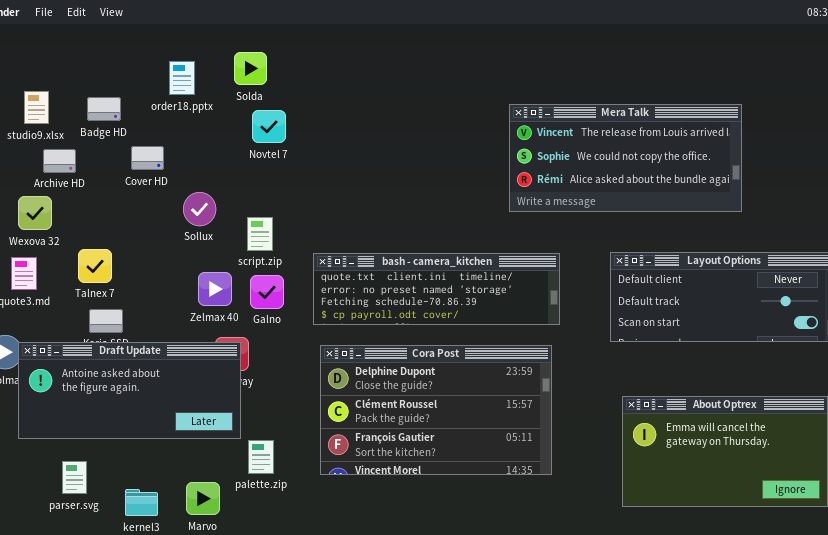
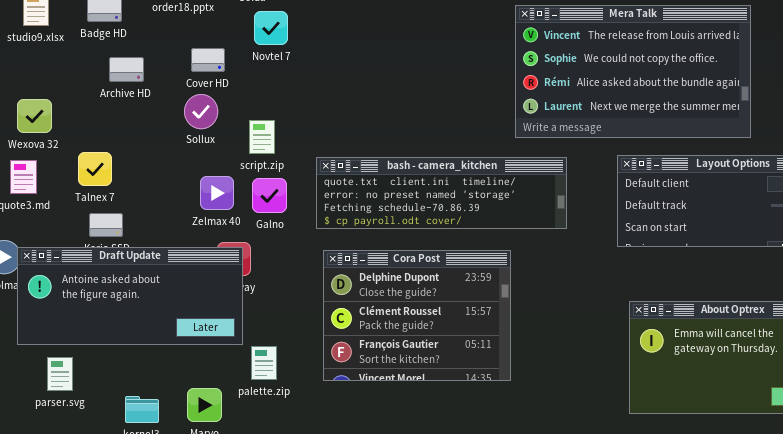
Mera Talk: [509,104,742,212] -> [515,5,751,138], resized
Cover HD: [131,146,164,170] -> [191,48,225,72], moved
Archive HD: [43,149,76,173] -> [109,57,144,82], moved
Cora Post: [320,345,552,475] -> [323,250,511,381], resized
parser.svg: [62,461,87,494] -> [47,357,73,391], moved

